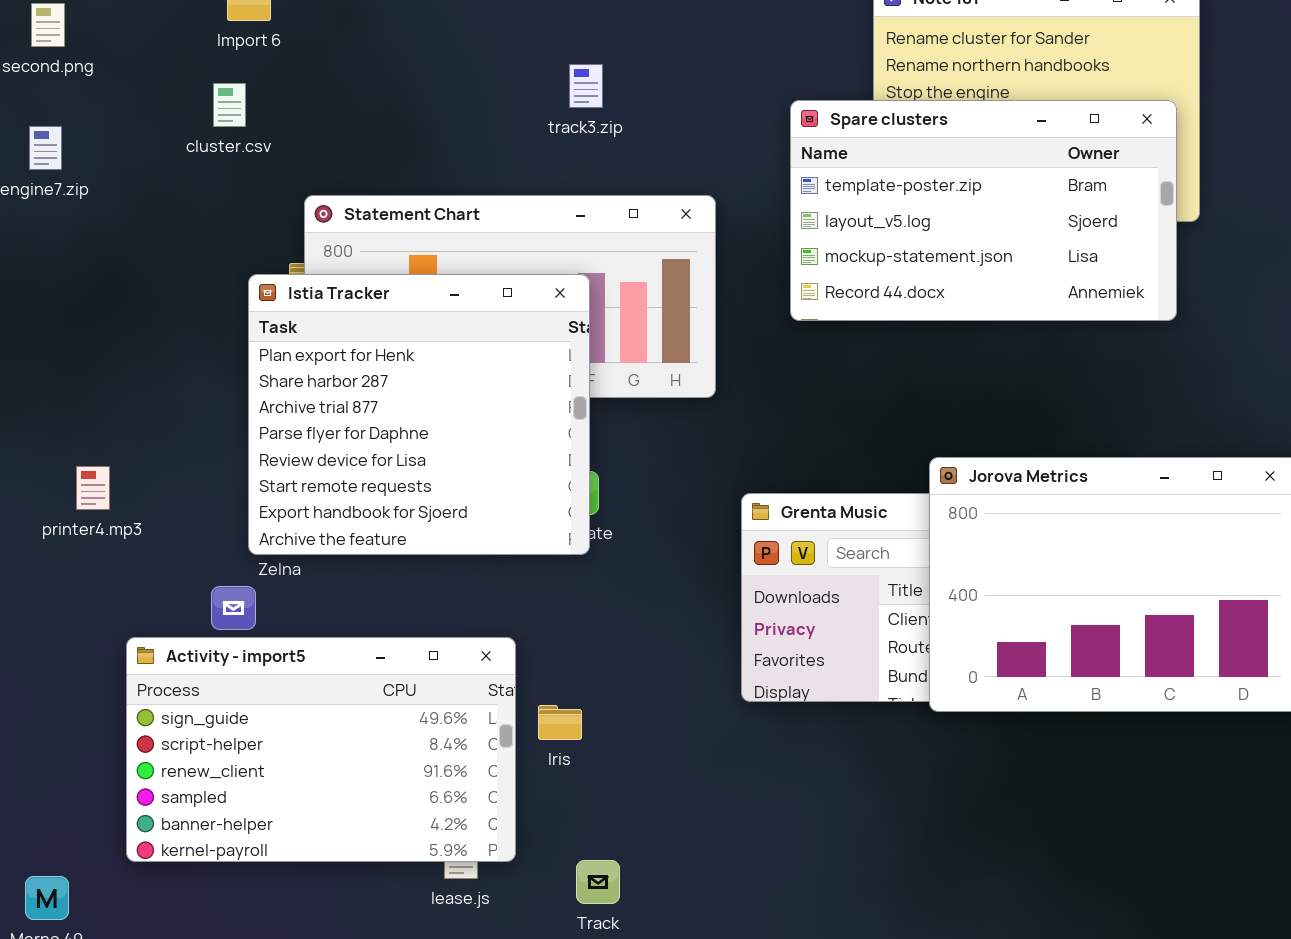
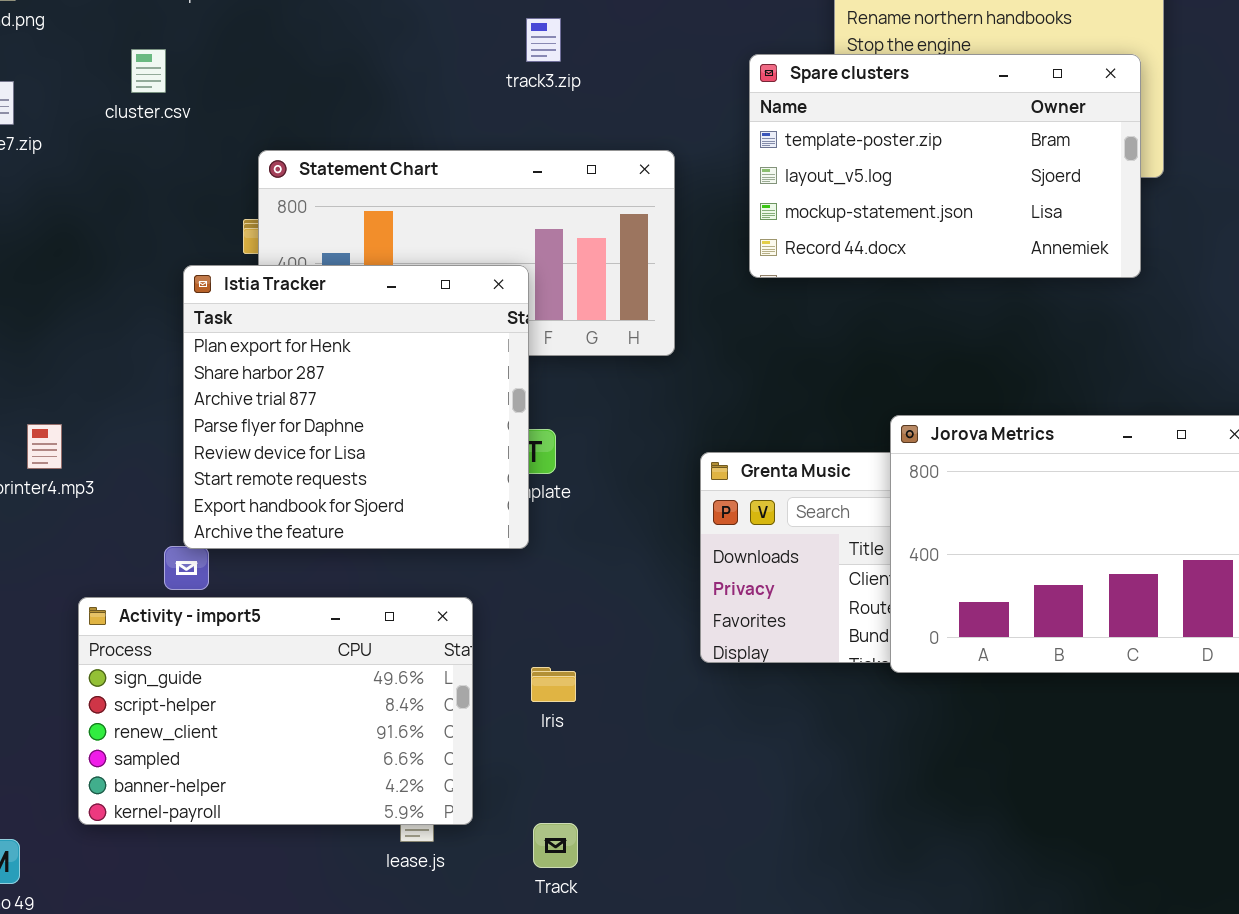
cluster.csv: [213,83,246,127] -> [131,49,166,93], moved
Istia Tracker: [248,274,590,555] -> [183,265,529,549], moved
Iris: [538,705,582,740] -> [531,667,576,702], moved

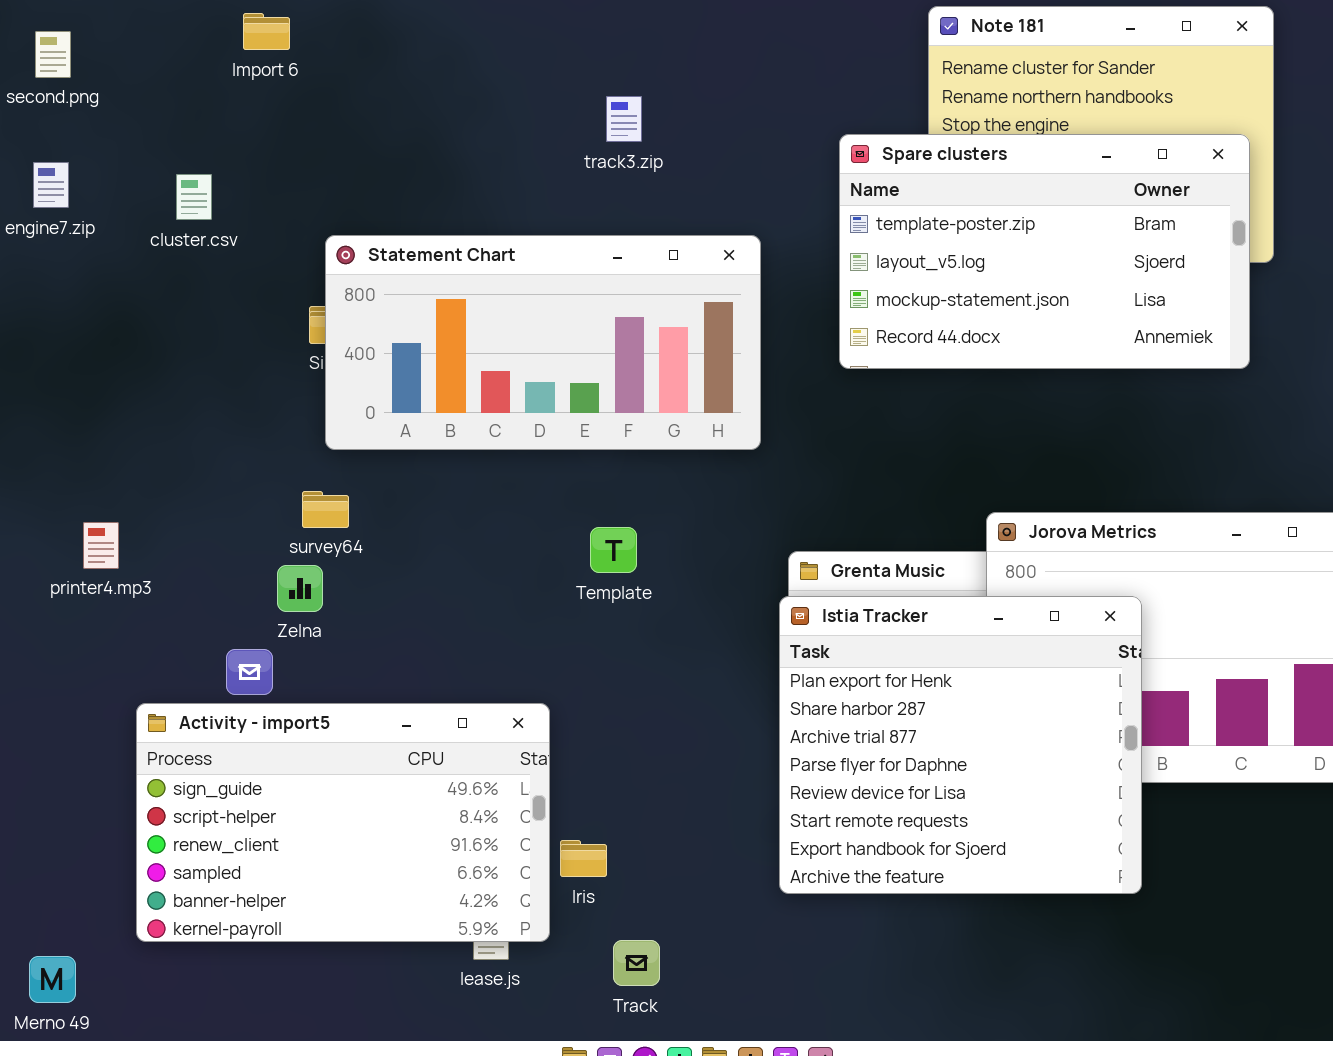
cluster.csv: [131,49,166,93] -> [176,174,212,220], moved
Istia Tracker: [183,265,529,549] -> [779,596,1142,894], moved
Iris: [531,667,576,702] -> [560,840,607,877], moved

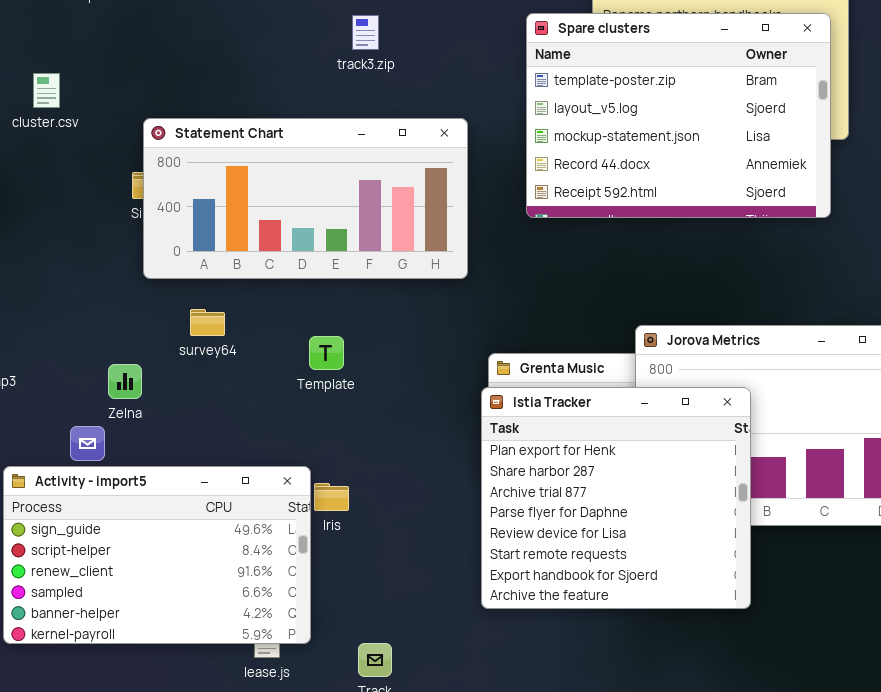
Spare clusters: [839,134,1250,369] -> [526,13,831,218], resized
survey64: [302,491,349,528] -> [190,309,225,336], moved
Template: [590,527,637,573] -> [309,336,344,370], moved
Iris: [560,840,607,877] -> [314,483,349,511], moved

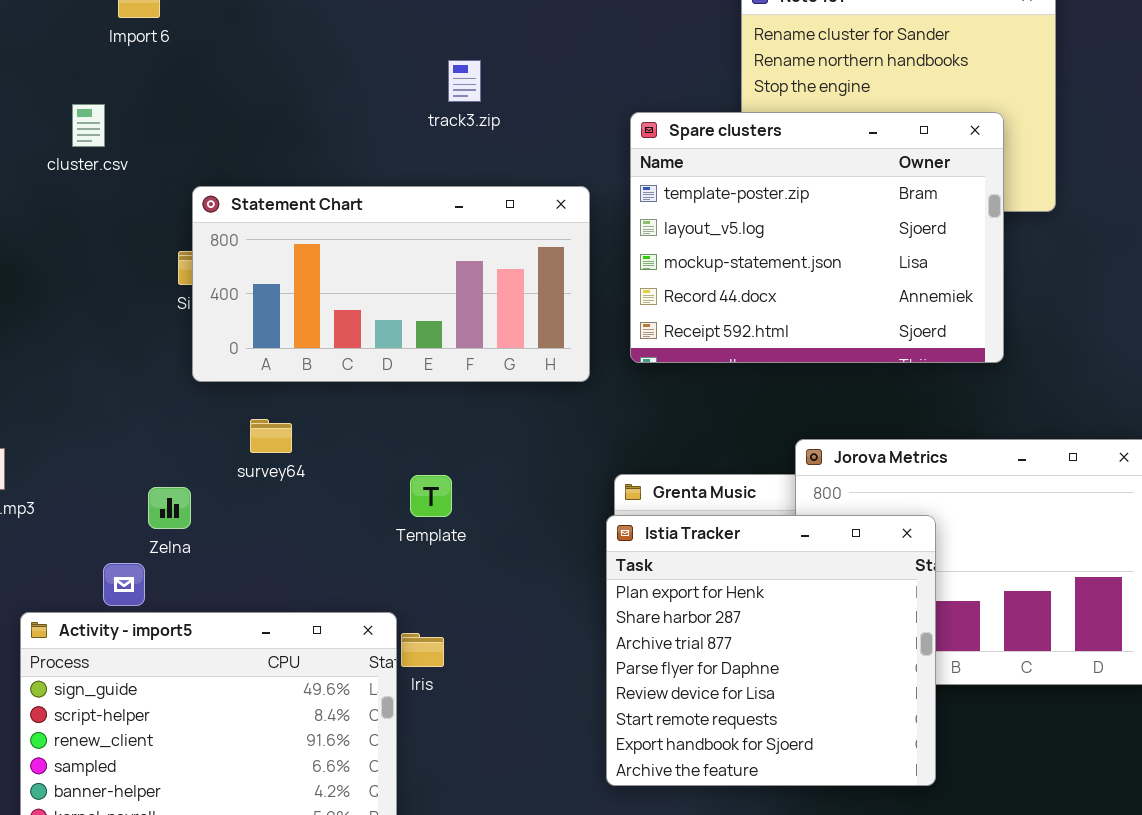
Spare clusters: [526,13,831,218] -> [630,112,1004,363], moved
cluster.csv: [33,73,60,108] -> [72,104,105,147], moved
Template: [309,336,344,370] -> [410,475,452,517], moved

